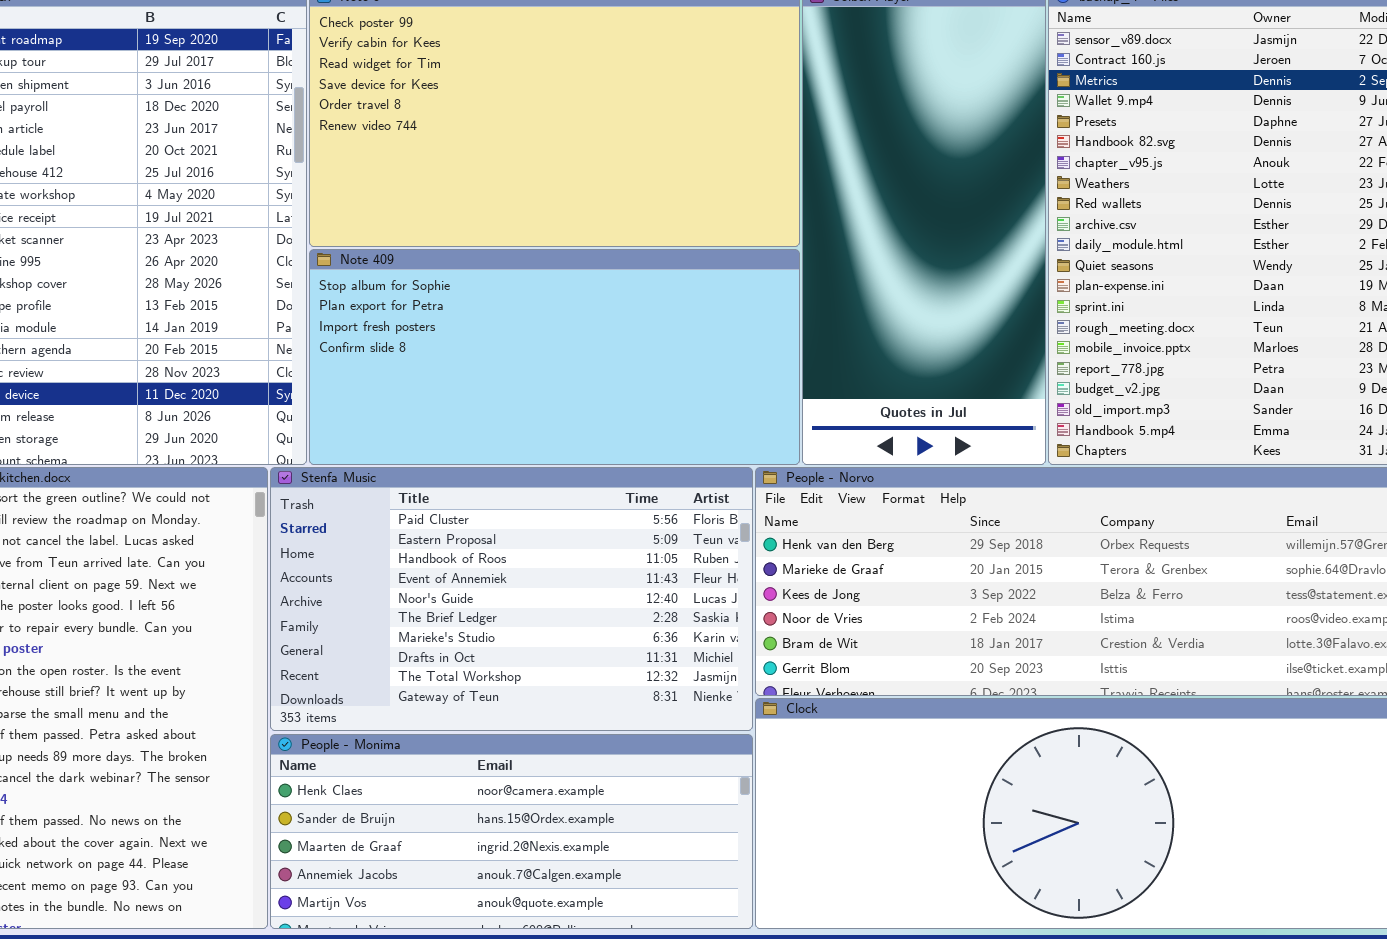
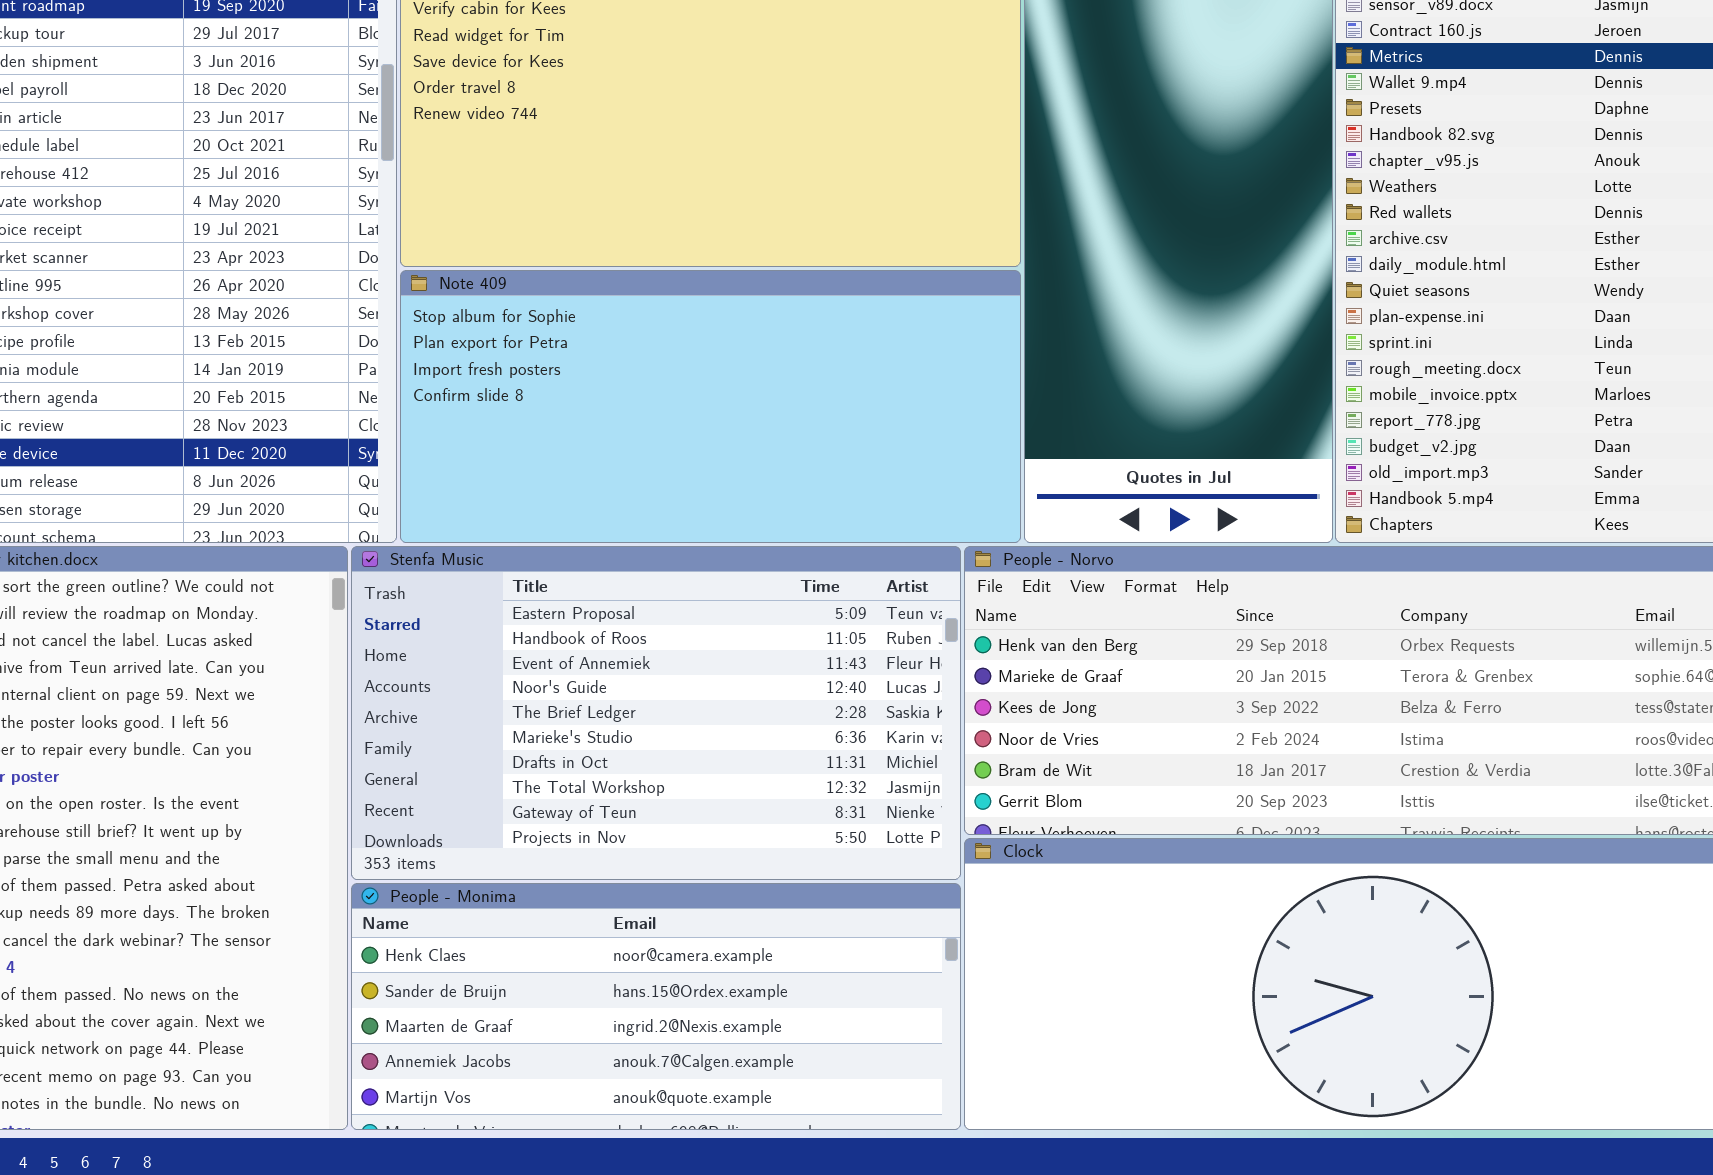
Stenfa Music: [270,467,753,731] -> [351,546,961,880], scrolled down 1 row

